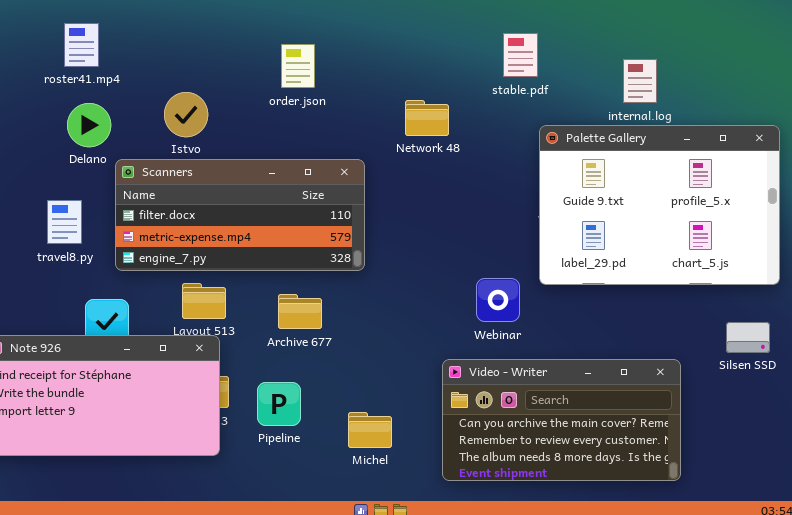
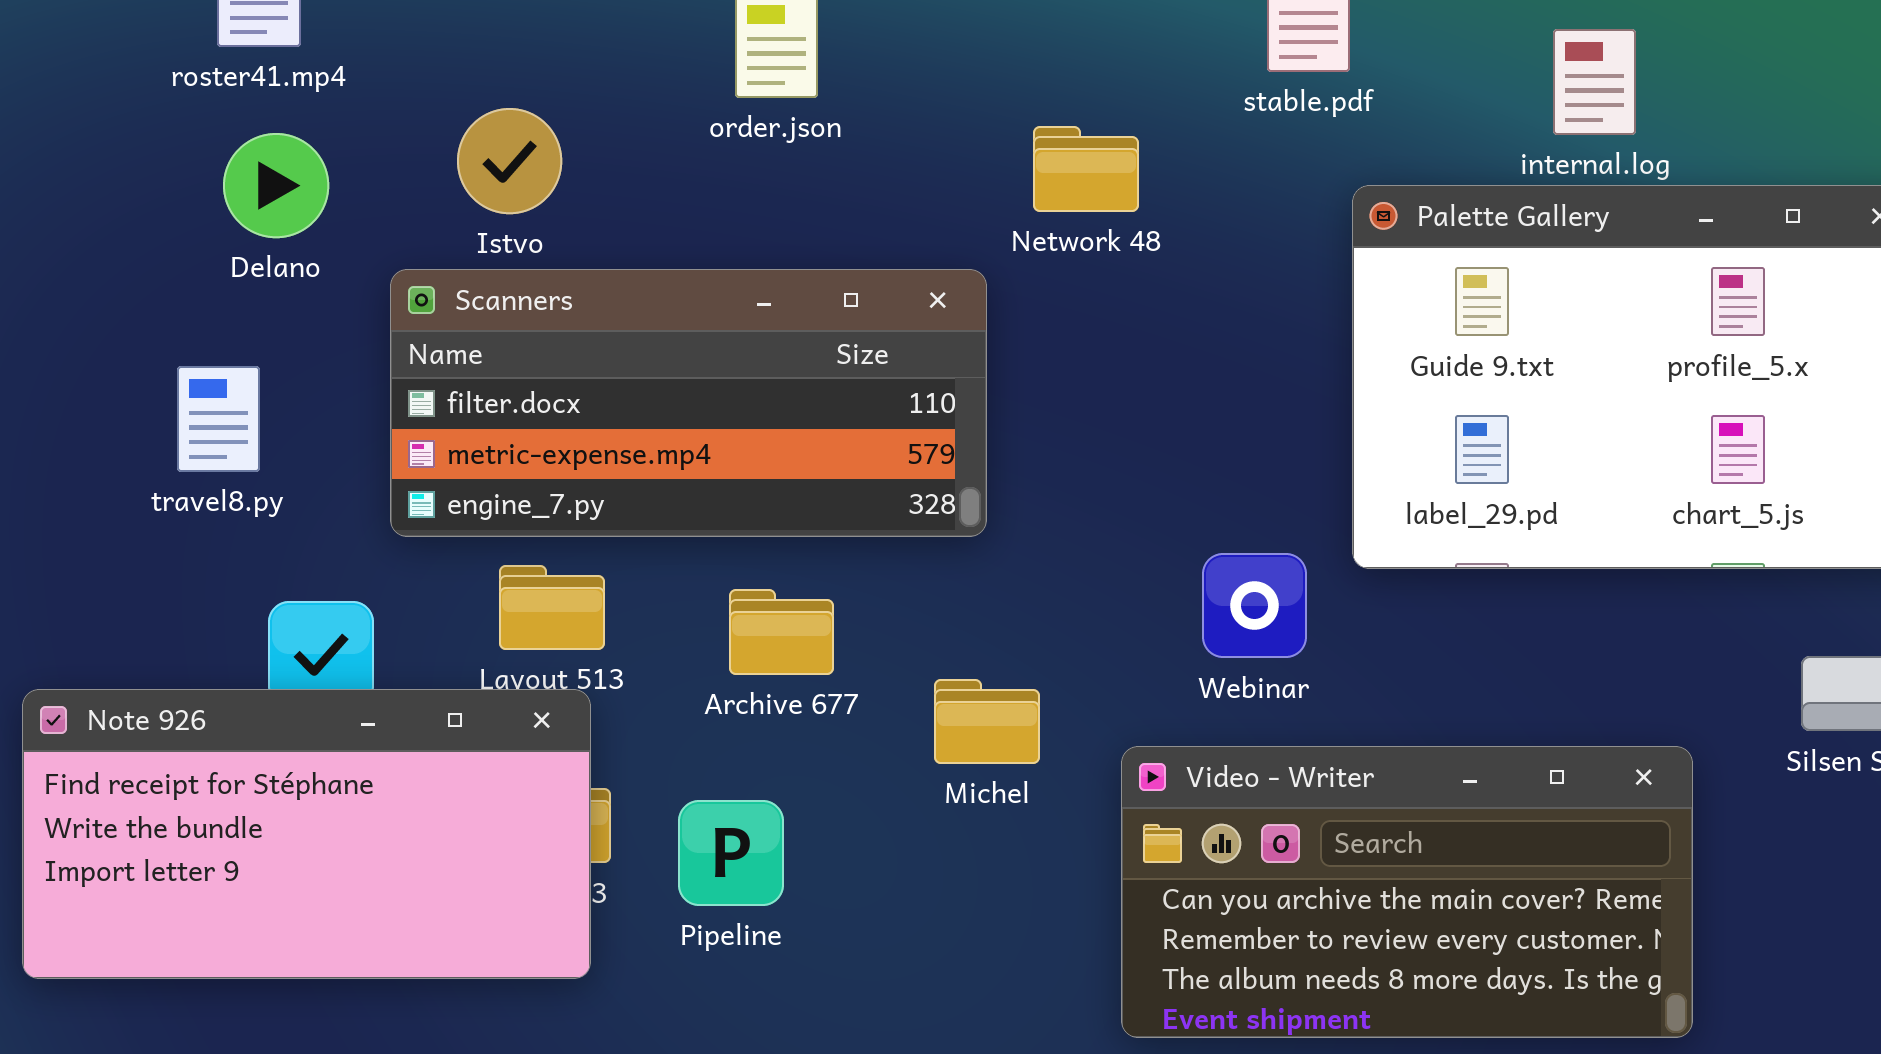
Scanners: [115,159,365,271] -> [390,269,987,537], moved
Michel: [348,412,392,448] -> [934,679,1040,764], moved

